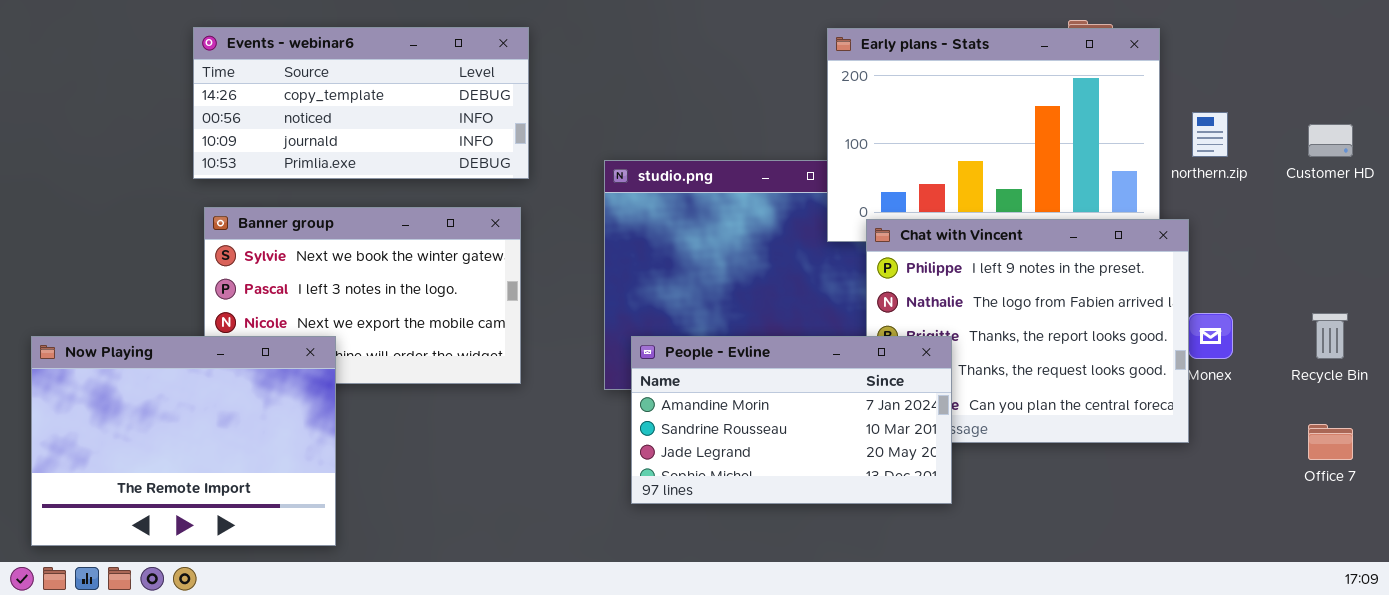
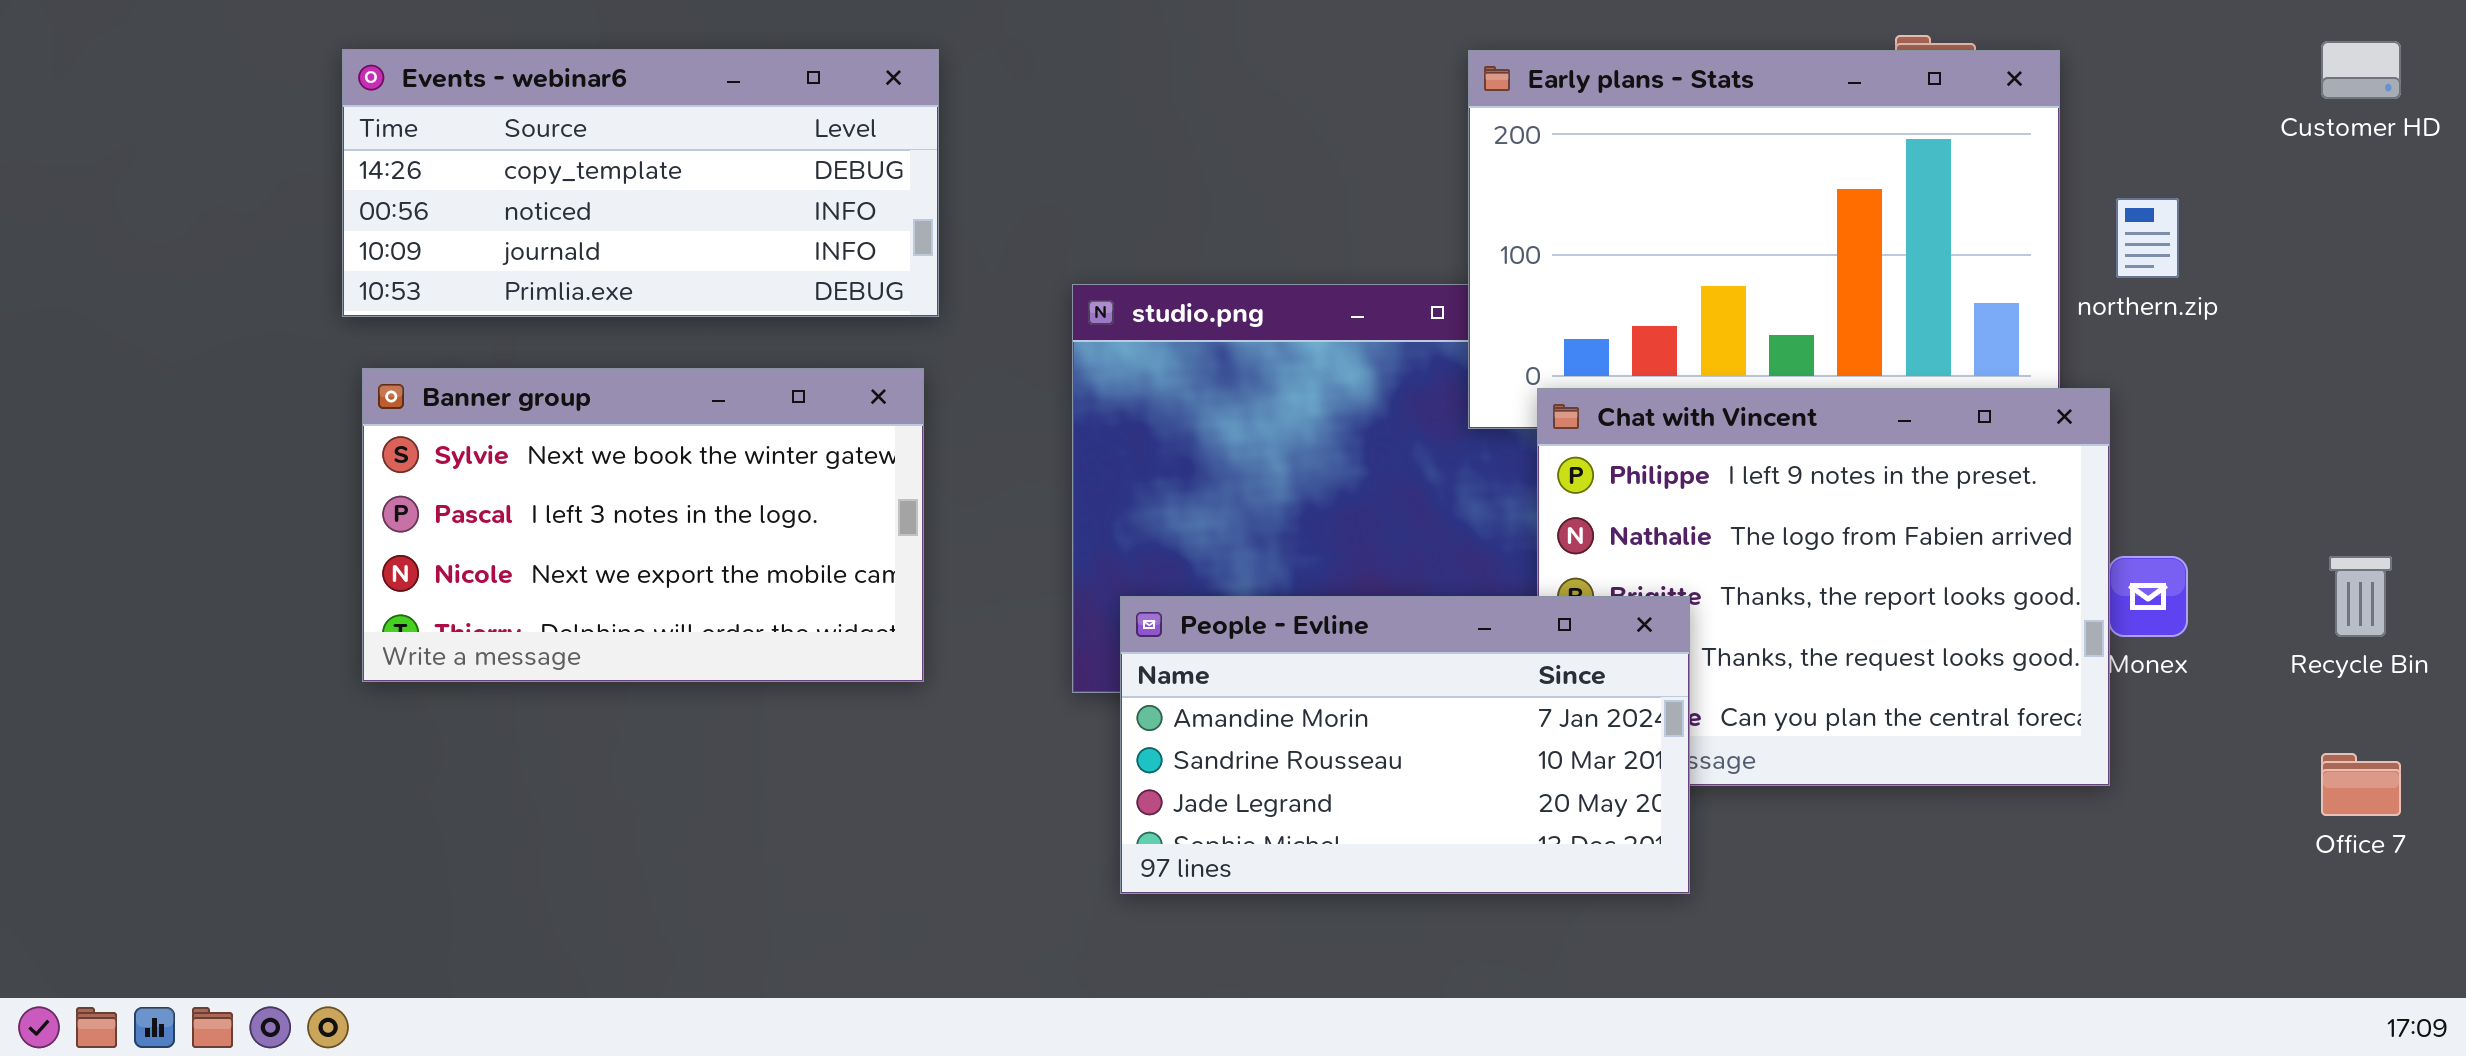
Customer HD: [1308,124,1353,157] -> [2321,41,2401,99], moved
Now Playing: [31,336,336,546] -> none, closed

